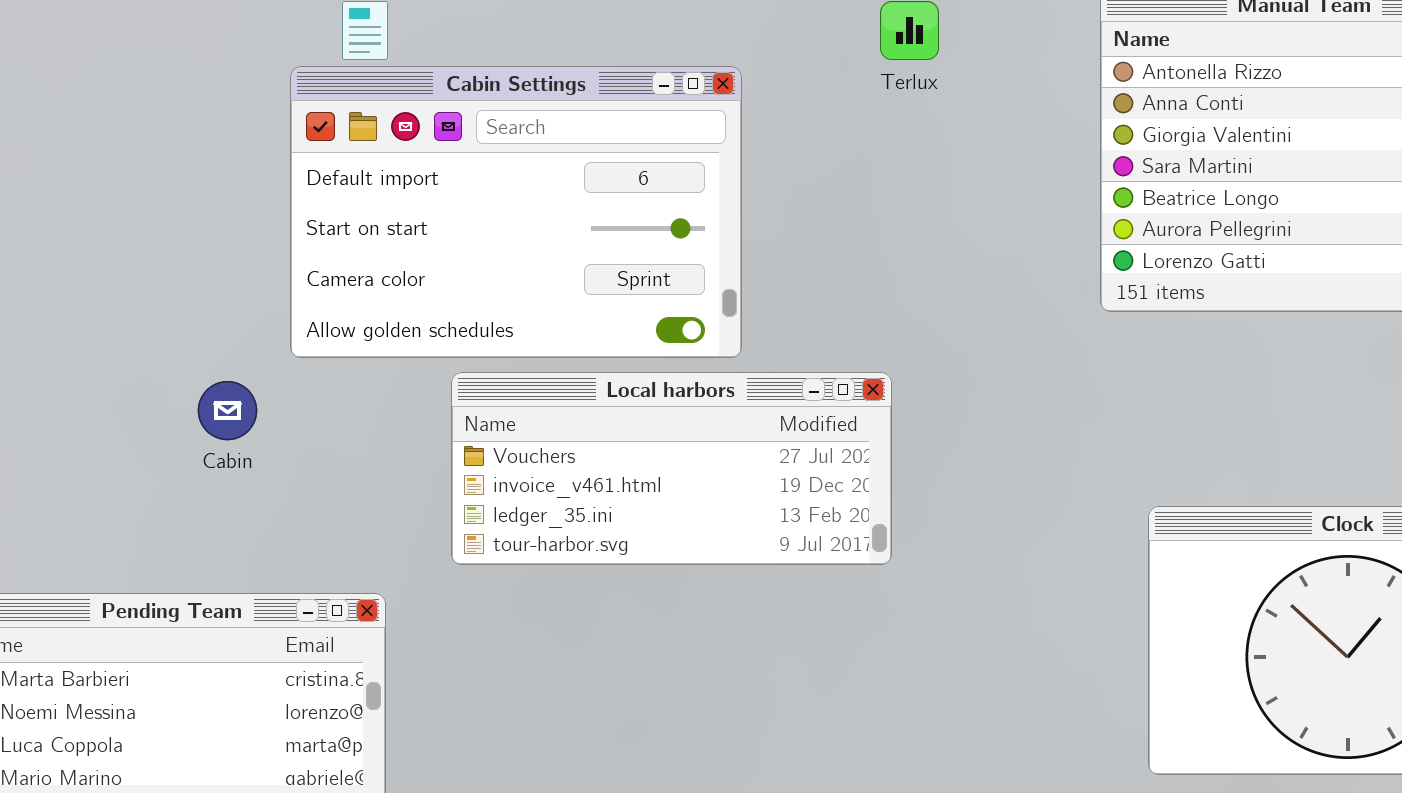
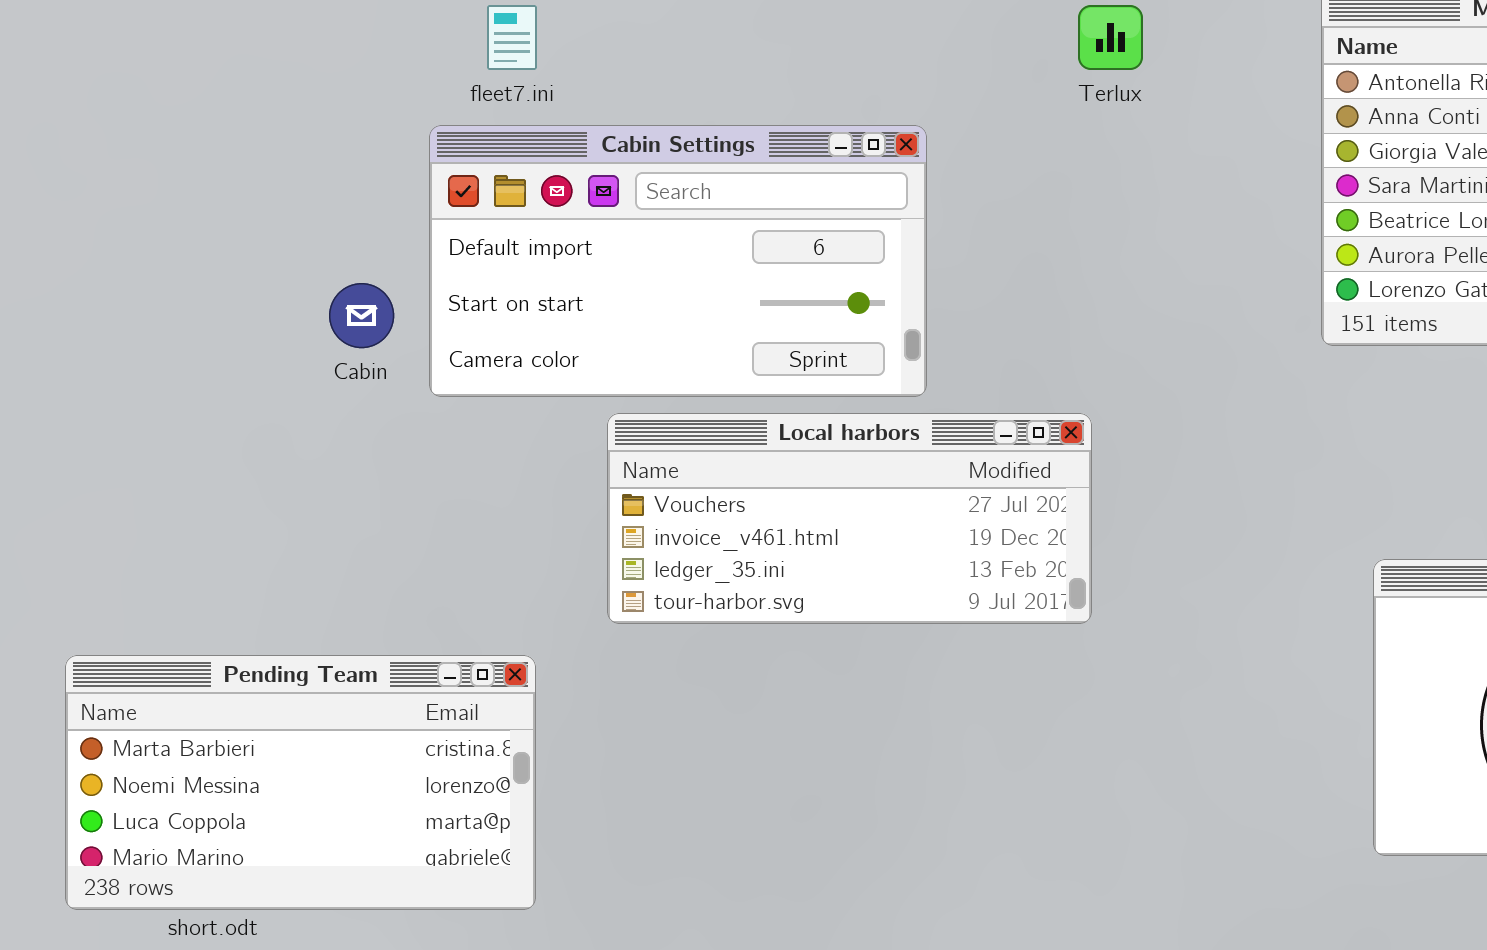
Cabin Settings: [290,66,742,358] -> [429,125,927,397], resized
Cabin: [198,381,257,440] -> [329,283,394,348], moved

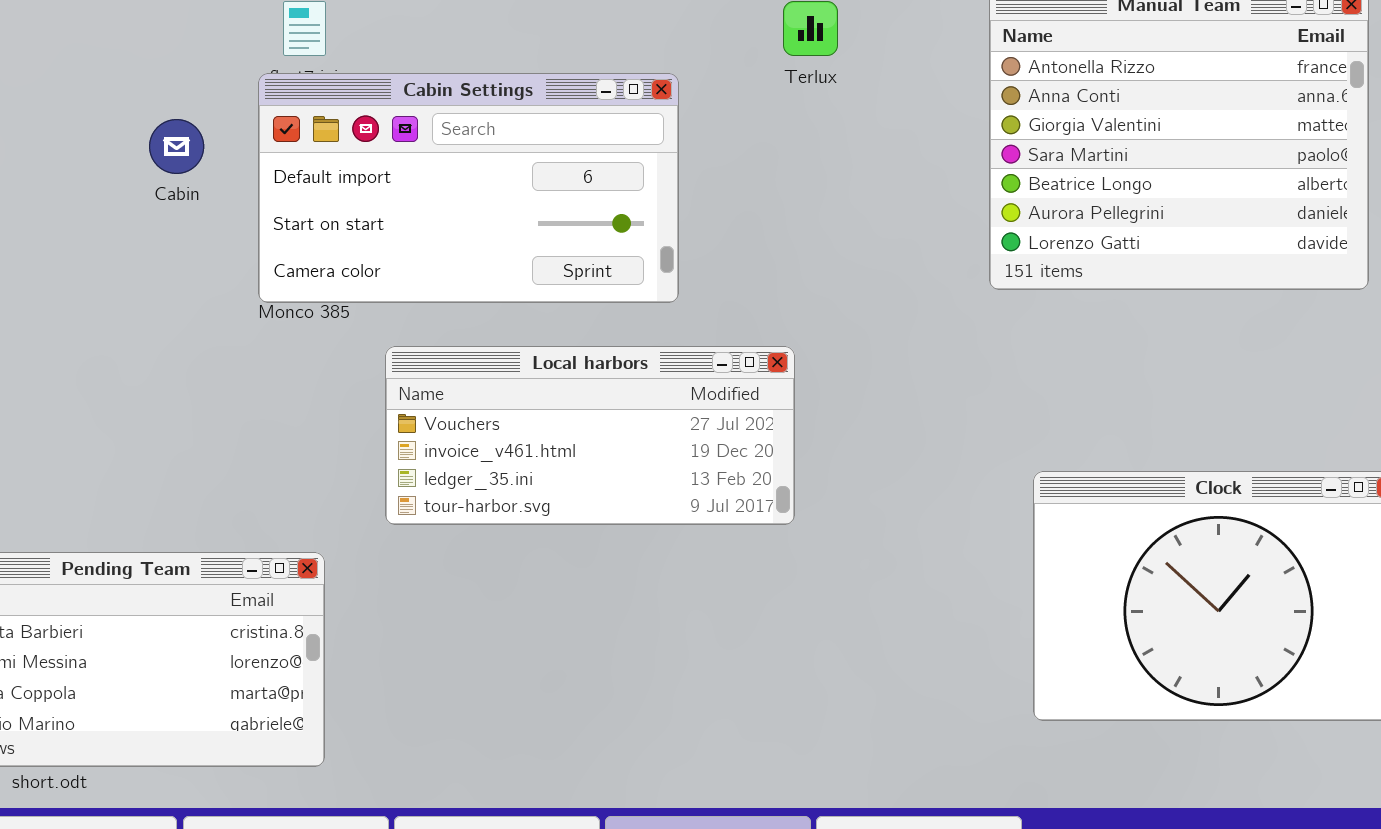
Cabin Settings: [429,125,927,397] -> [258,73,679,303], moved
Cabin: [329,283,394,348] -> [149,119,204,174], moved

